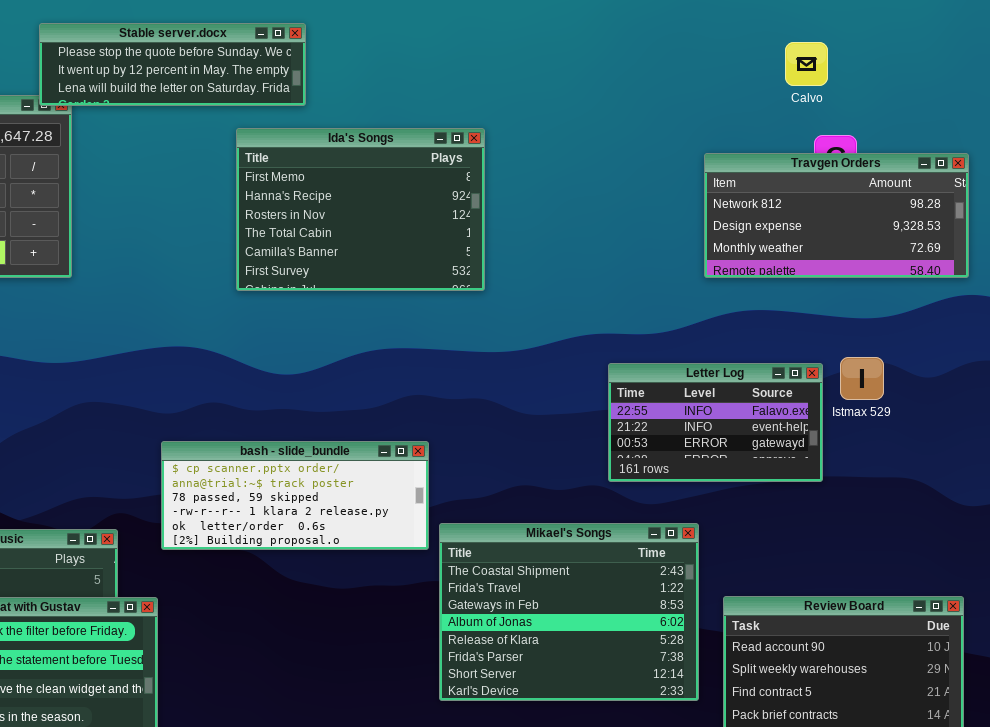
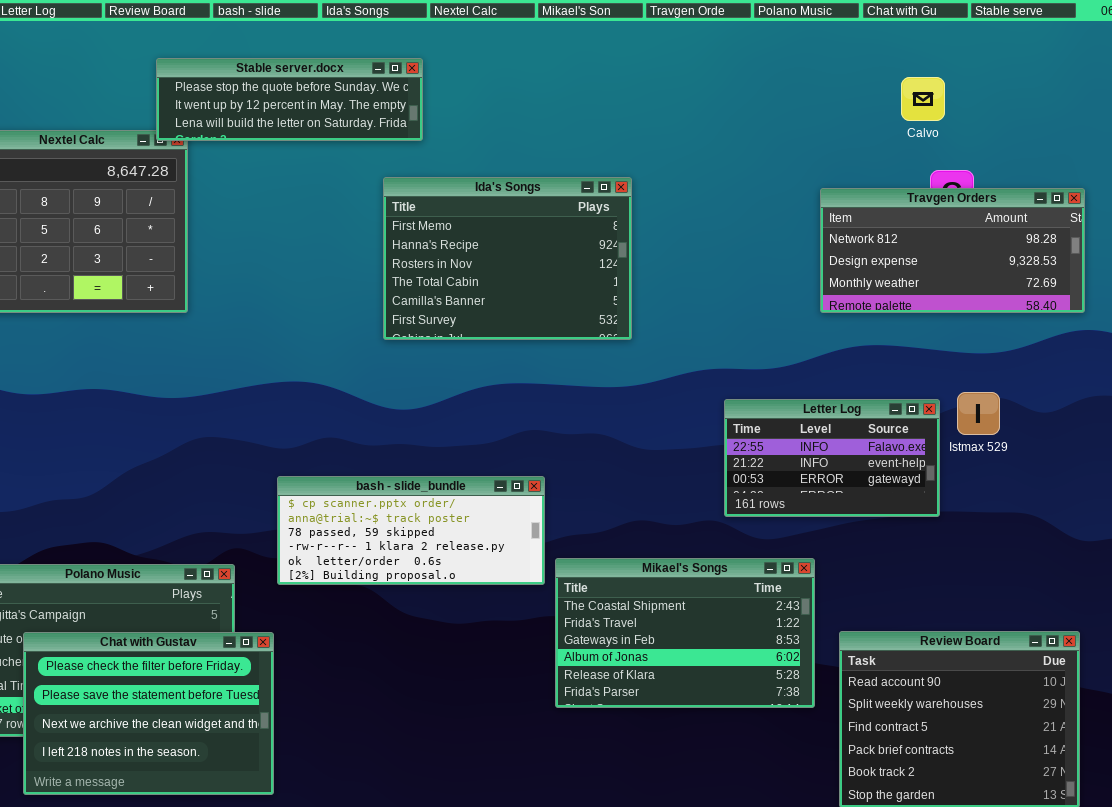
Ida's Songs: [236,128,485,291] -> [383,177,632,340], moved
Mikael's Songs: [439,523,699,701] -> [555,558,815,708], resized

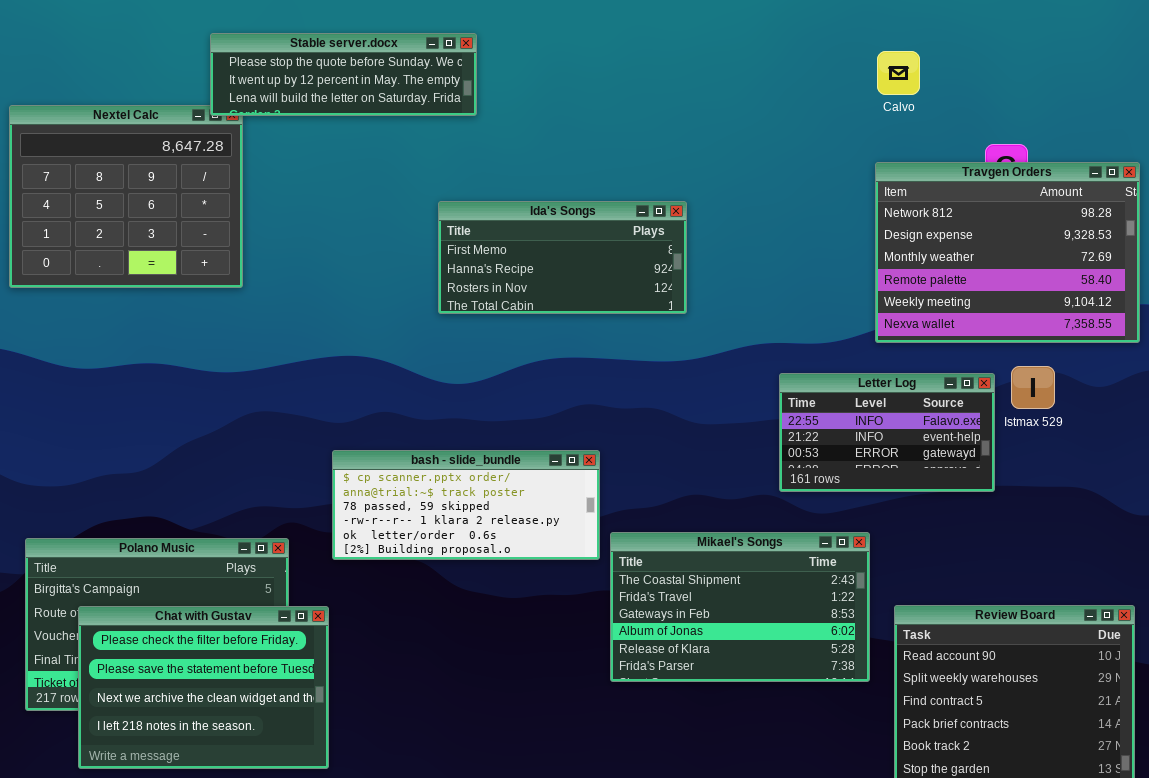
Calvo: [901,77,945,121] -> [877,51,920,95], moved
Ida's Songs: [383,177,632,340] -> [438,201,687,314], resized
Travgen Orders: [820,188,1085,313] -> [875,162,1140,343], resized

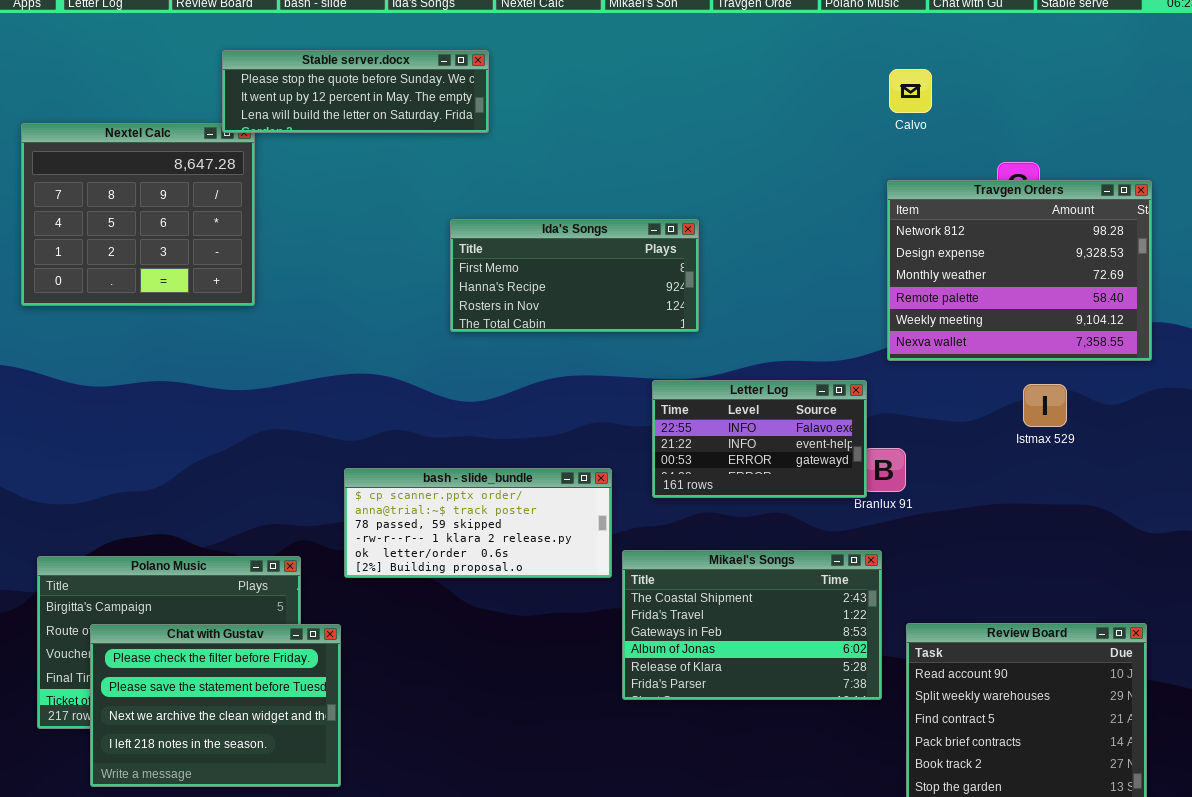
Letter Log: [779,373,995,492] -> [652,380,867,498], moved

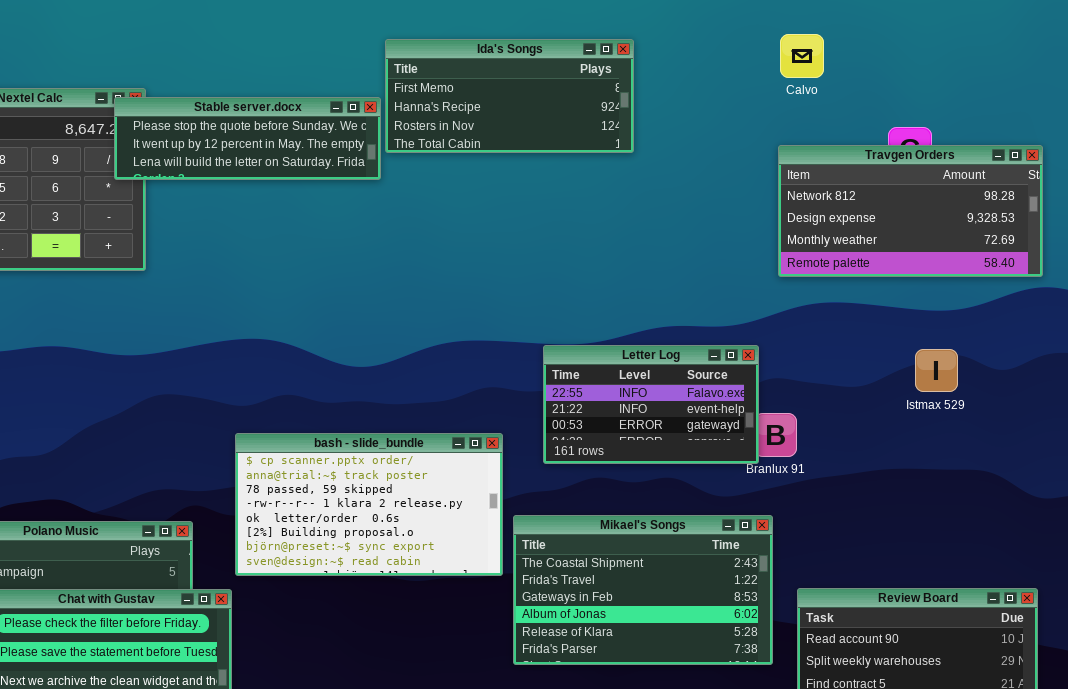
Stable server.docx: [222,50,489,133] -> [114,97,381,180], moved
Travgen Orders: [887,180,1152,361] -> [778,145,1043,277], resized
Ida's Songs: [450,219,699,332] -> [385,39,634,153], moved
bash - slide_bundle: [344,468,612,578] -> [235,433,503,576], resized

